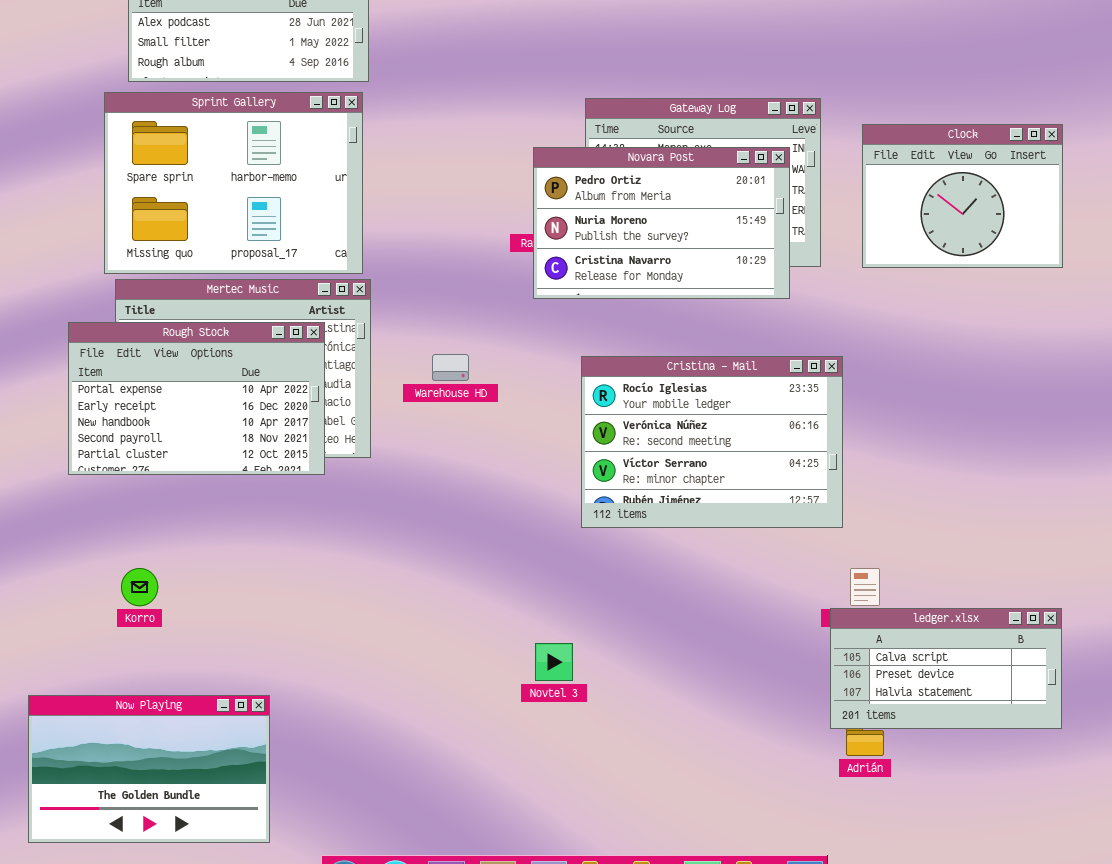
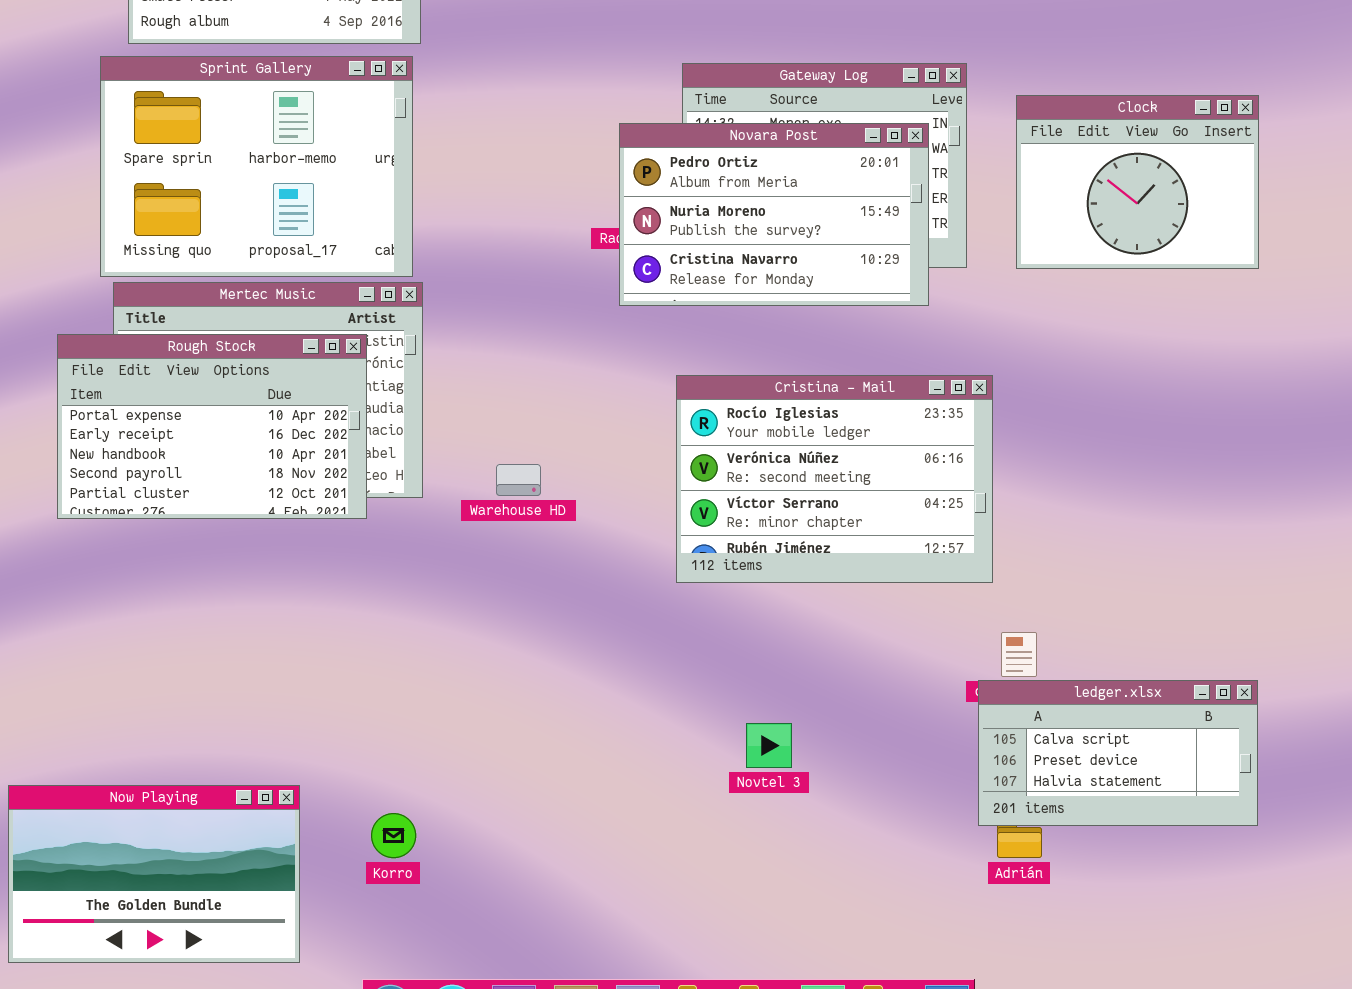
Warehouse HD: [432,354,469,381] -> [496,464,541,496], moved
Korro: [121,568,158,606] -> [371,813,416,858], moved
Novtel 3: [535,643,573,681] -> [746,723,792,768], moved

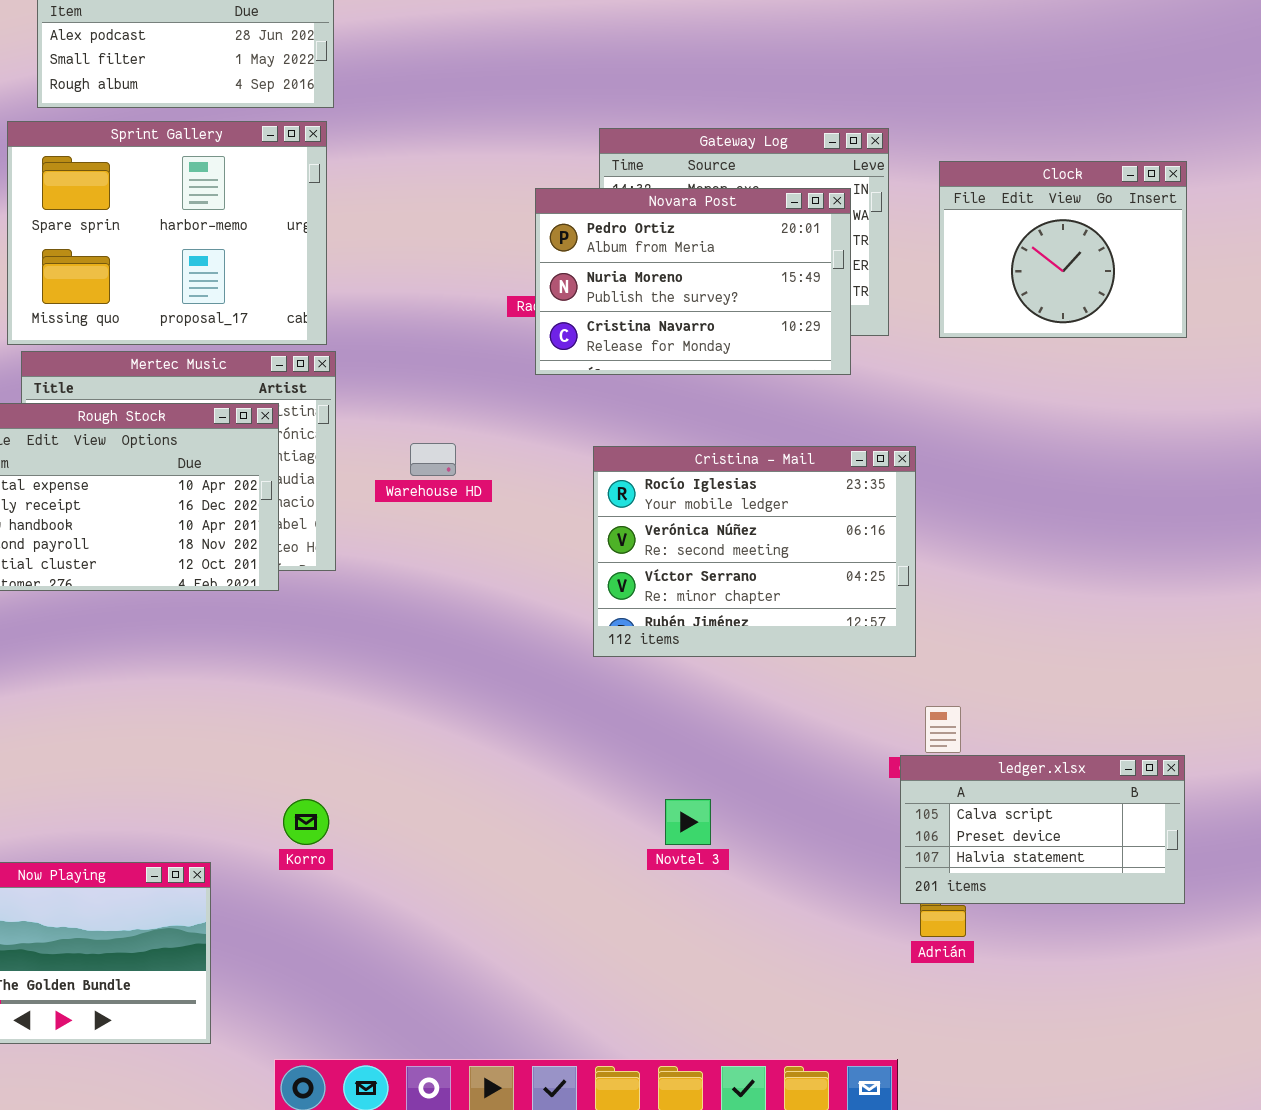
Warehouse HD: [496,464,541,496] -> [410,443,456,476], moved
Korro: [371,813,416,858] -> [283,799,329,845], moved

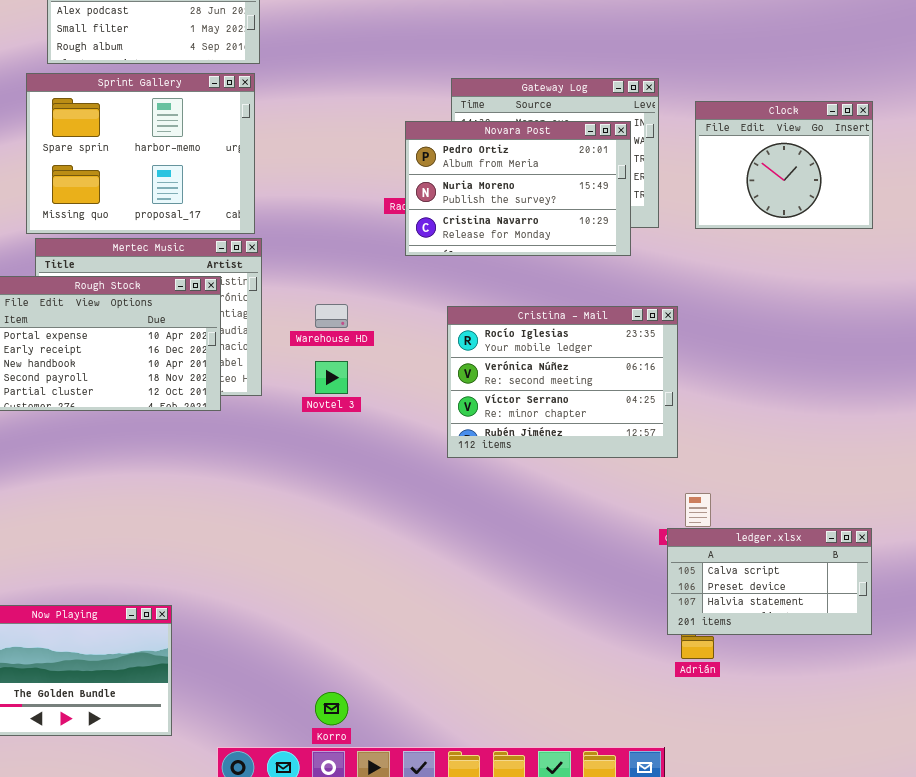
Korro: [283,799,329,845] -> [315,692,348,725], moved
Novtel 3: [665,799,711,845] -> [315,361,348,394], moved

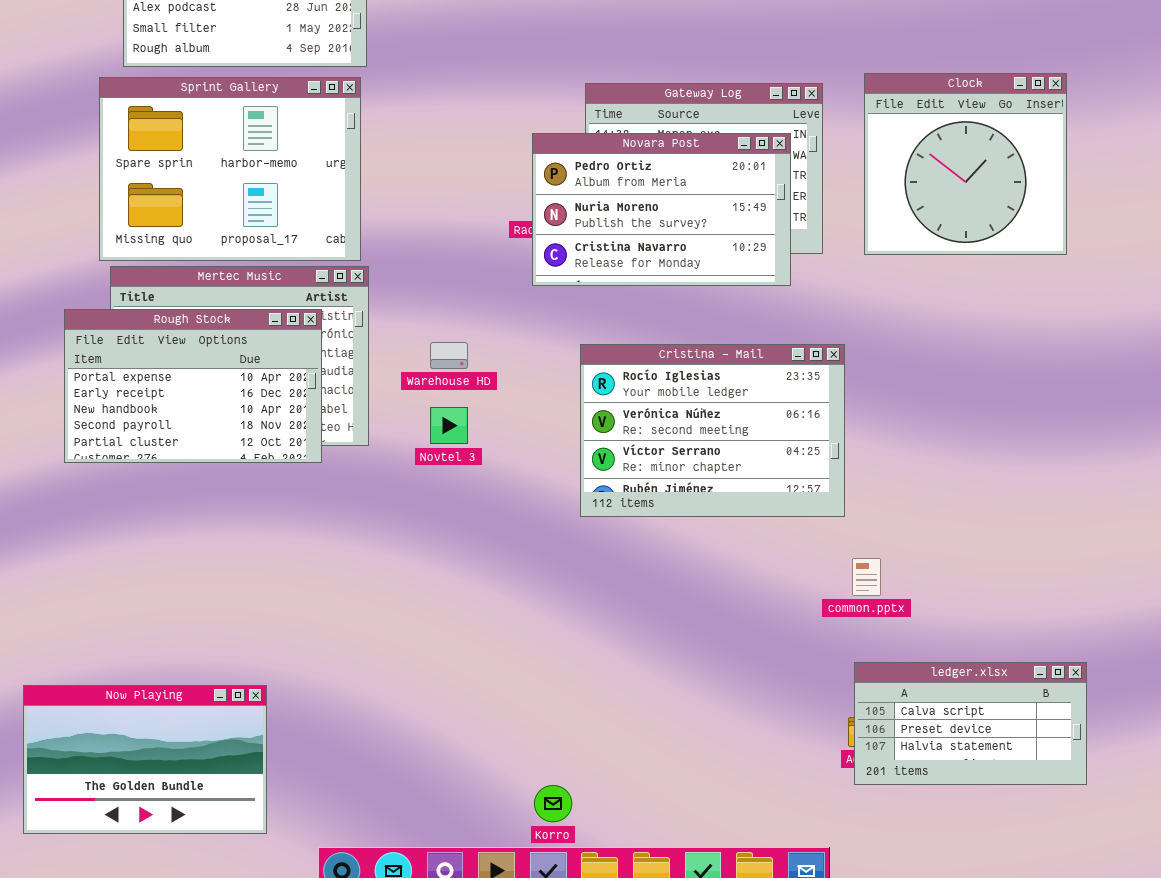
Clock: [695,101,873,229] -> [864,73,1067,255], resized
ledger.xlsx: [667,528,872,635] -> [854,662,1087,785], moved
Korro: [315,692,348,725] -> [534,785,572,822], moved

